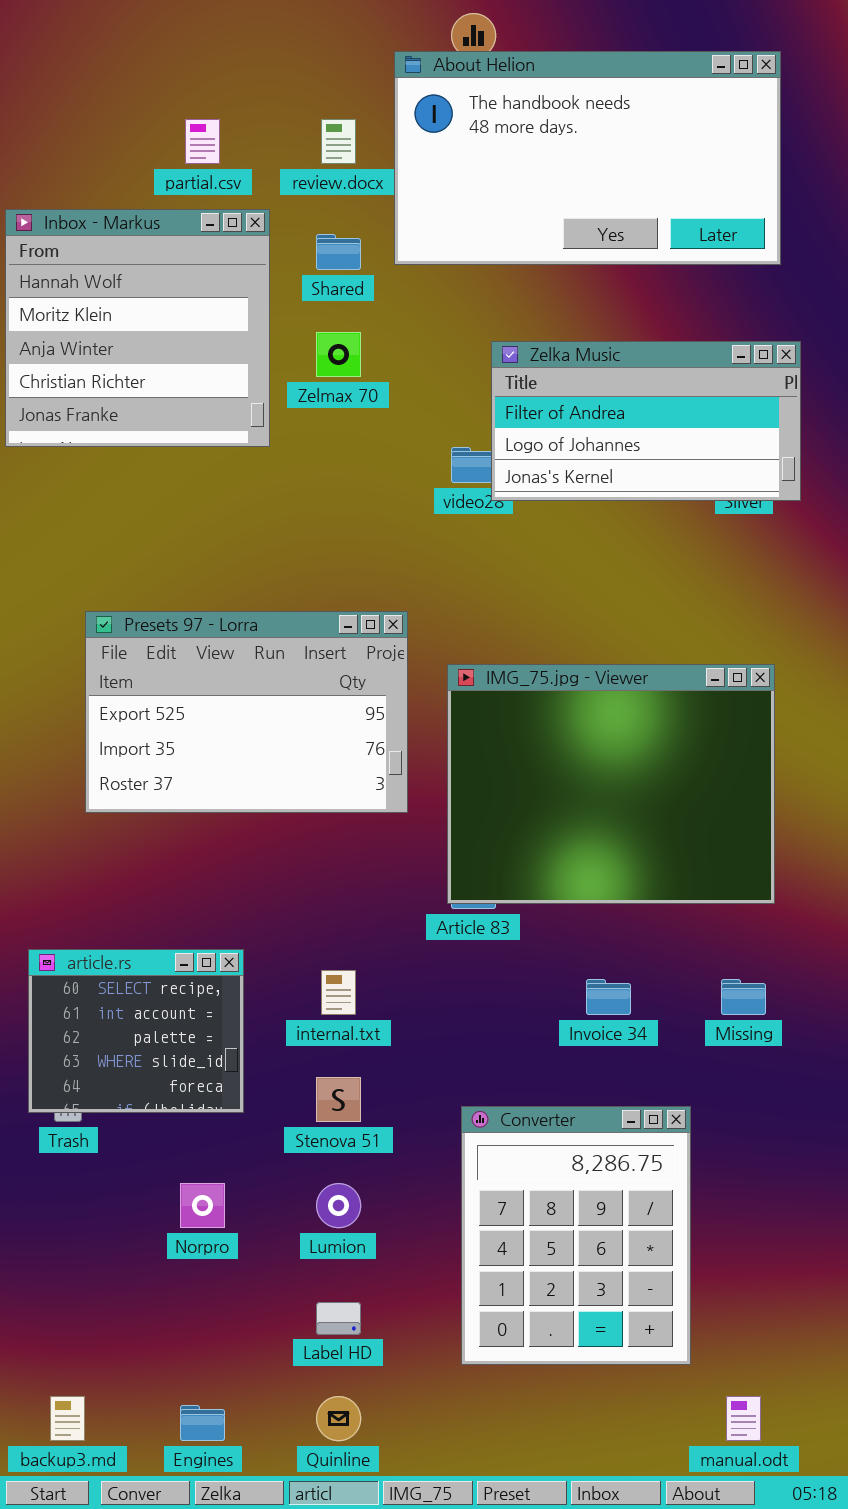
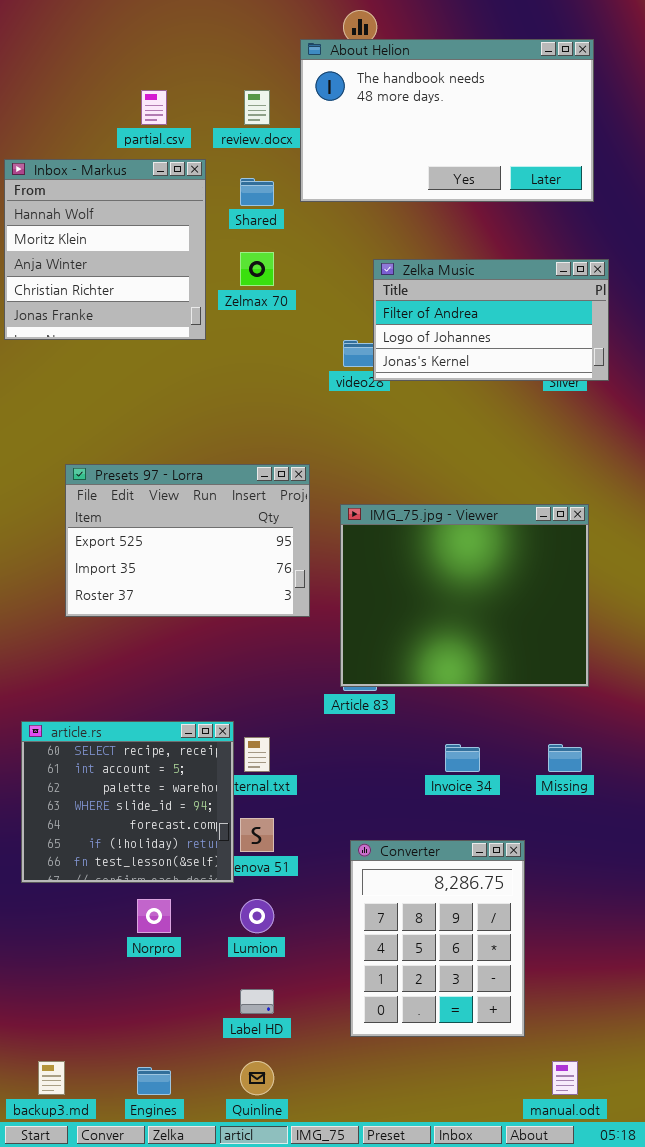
article.rs: [28,949,244,1113] -> [21,721,234,883], resized

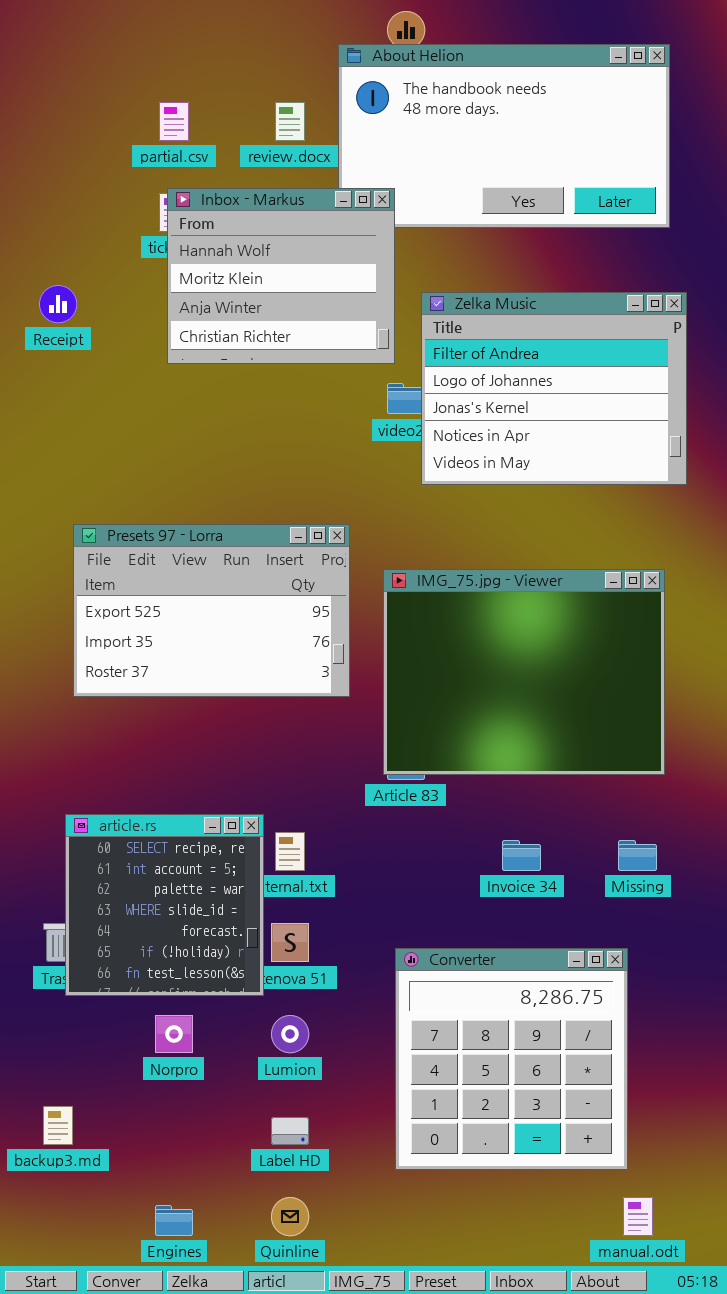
Inbox - Markus: [4,159,206,340] -> [167,188,395,364], moved, resized
Zelka Music: [373,259,609,381] -> [421,292,687,485], resized
article.rs: [21,721,234,883] -> [65,814,264,996], resized
Converter: [350,840,525,1037] -> [395,948,628,1170], resized
backup3.md: [38,1061,65,1095] -> [43,1106,73,1145], moved

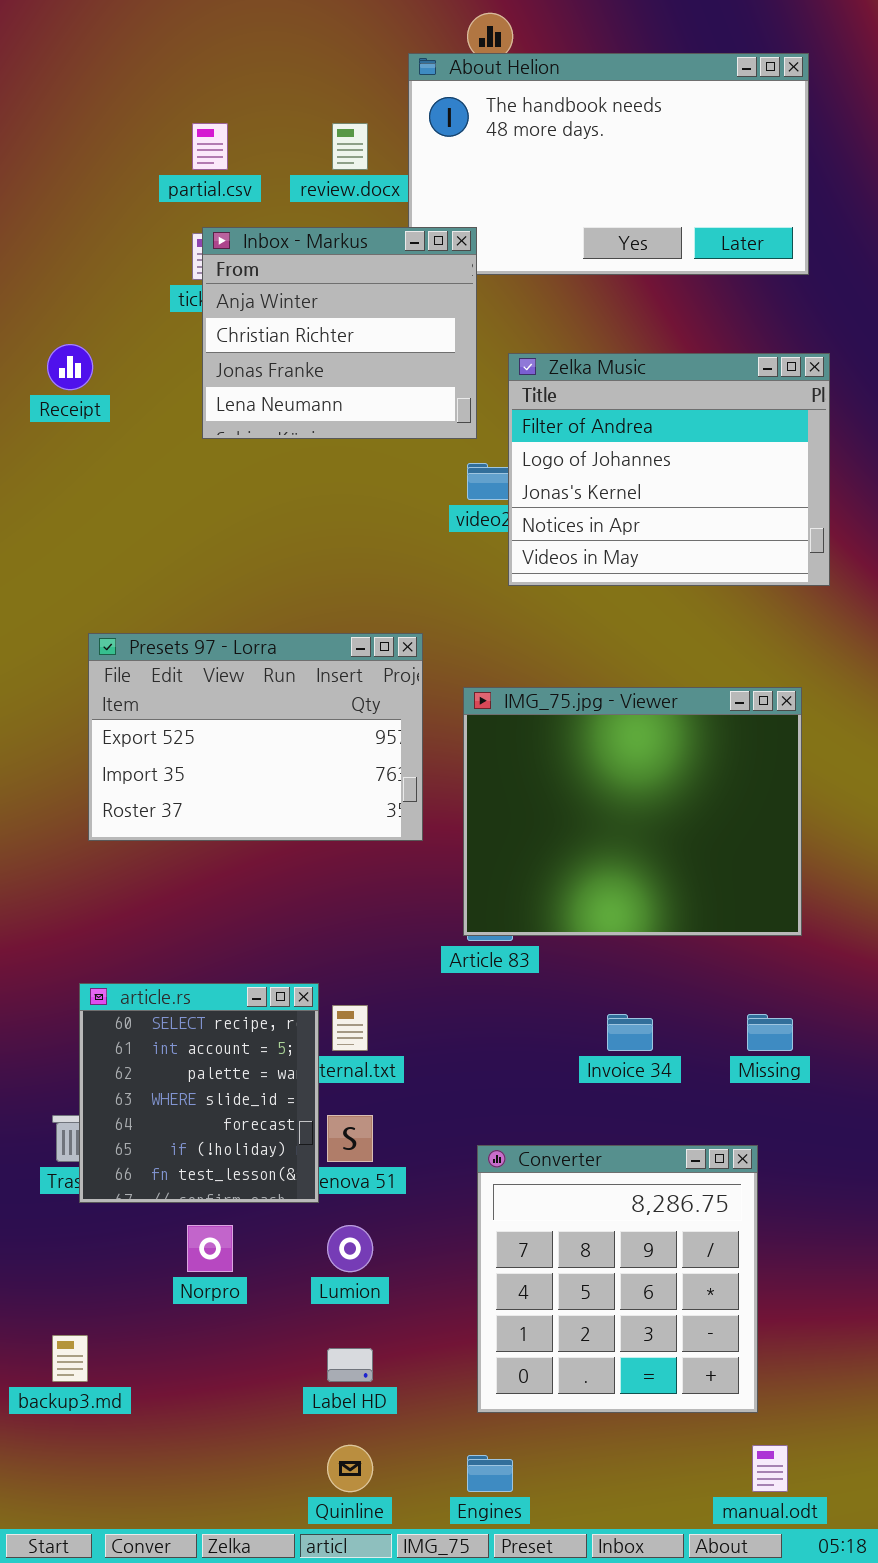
Inbox - Markus: [167,188,395,364] -> [202,227,477,439], scrolled down 2 rows
Engines: [155,1205,193,1236] -> [467,1455,513,1492], moved

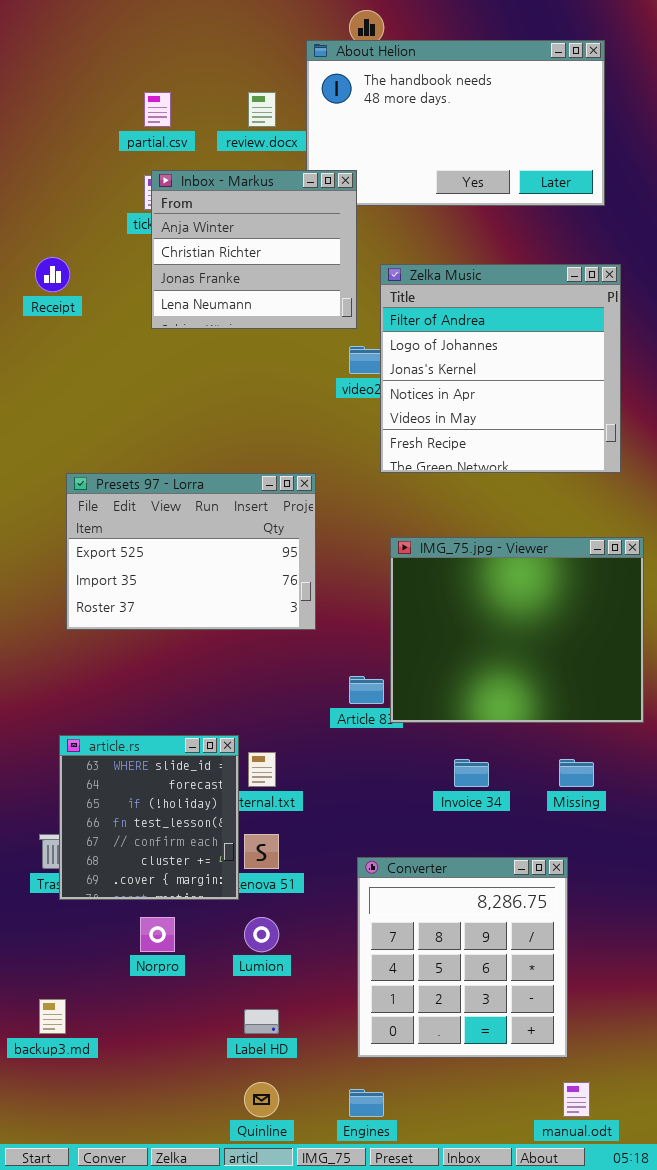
Zelka Music: [508,353,830,586] -> [380,264,621,473], resized
IMG_75.jpg - Viewer: [463,687,802,936] -> [390,537,644,723], moved
article.rs: [79,983,319,1203] -> [59,735,239,900], scrolled down 3 rows

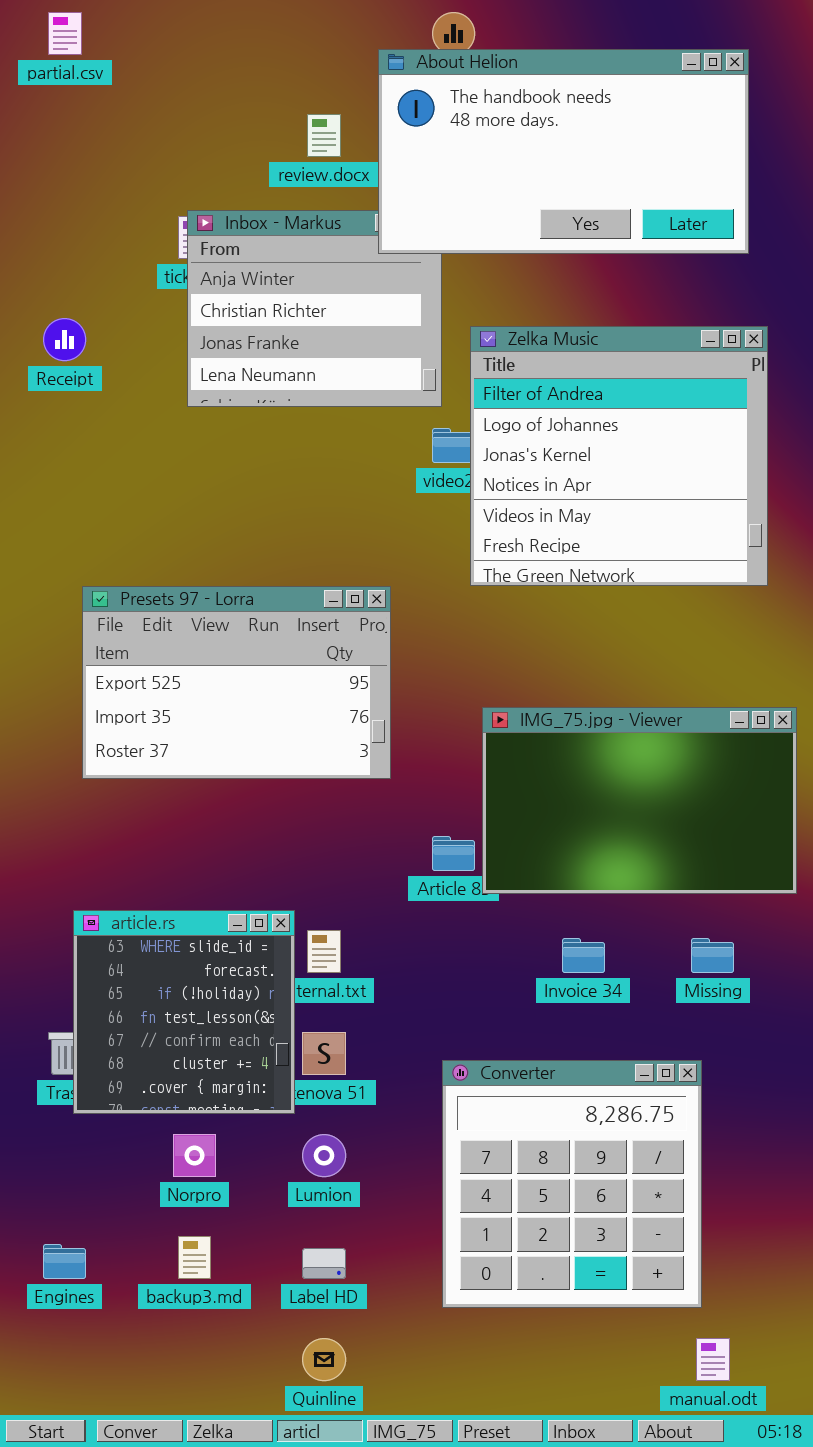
About Helion: [306,40,605,206] -> [378,49,749,254], raised
partial.csv: [144,92,171,127] -> [48,12,82,55], moved
IMG_75.jpg - Viewer: [390,537,644,723] -> [482,707,797,894], resized
backup3.md: [39,999,66,1034] -> [178,1236,211,1279], moved
Engines: [349,1089,384,1117] -> [43,1244,86,1279], moved

